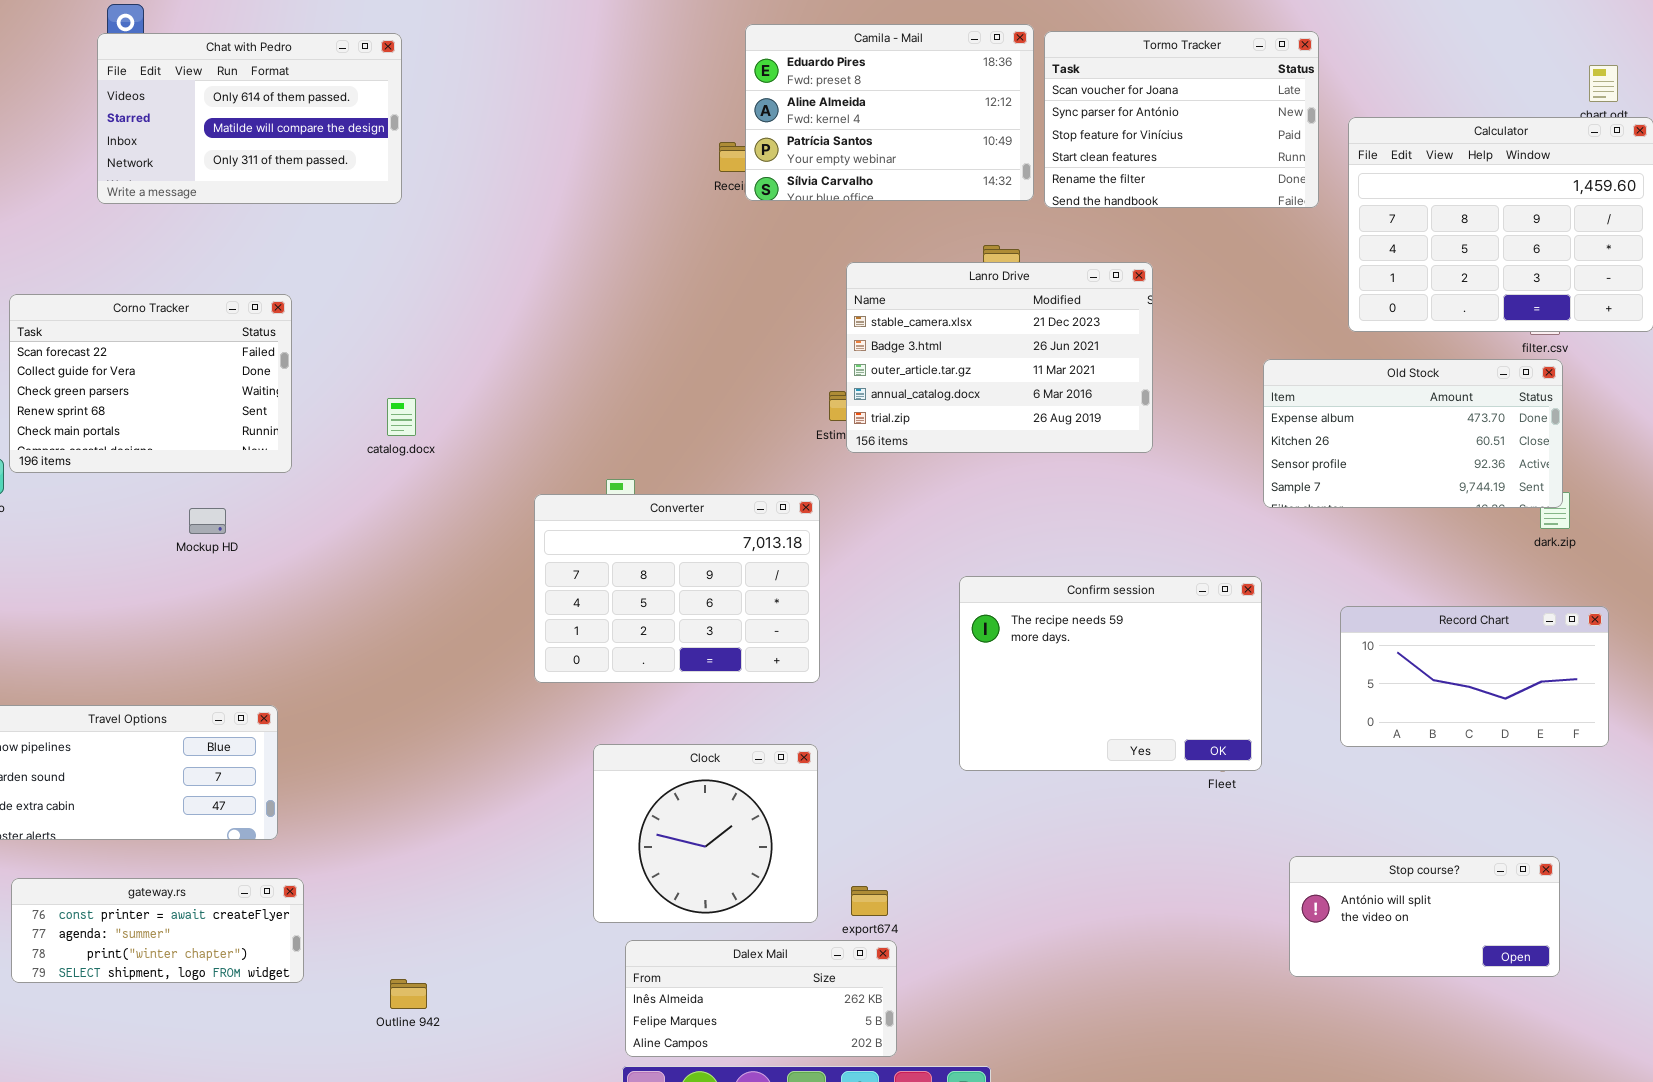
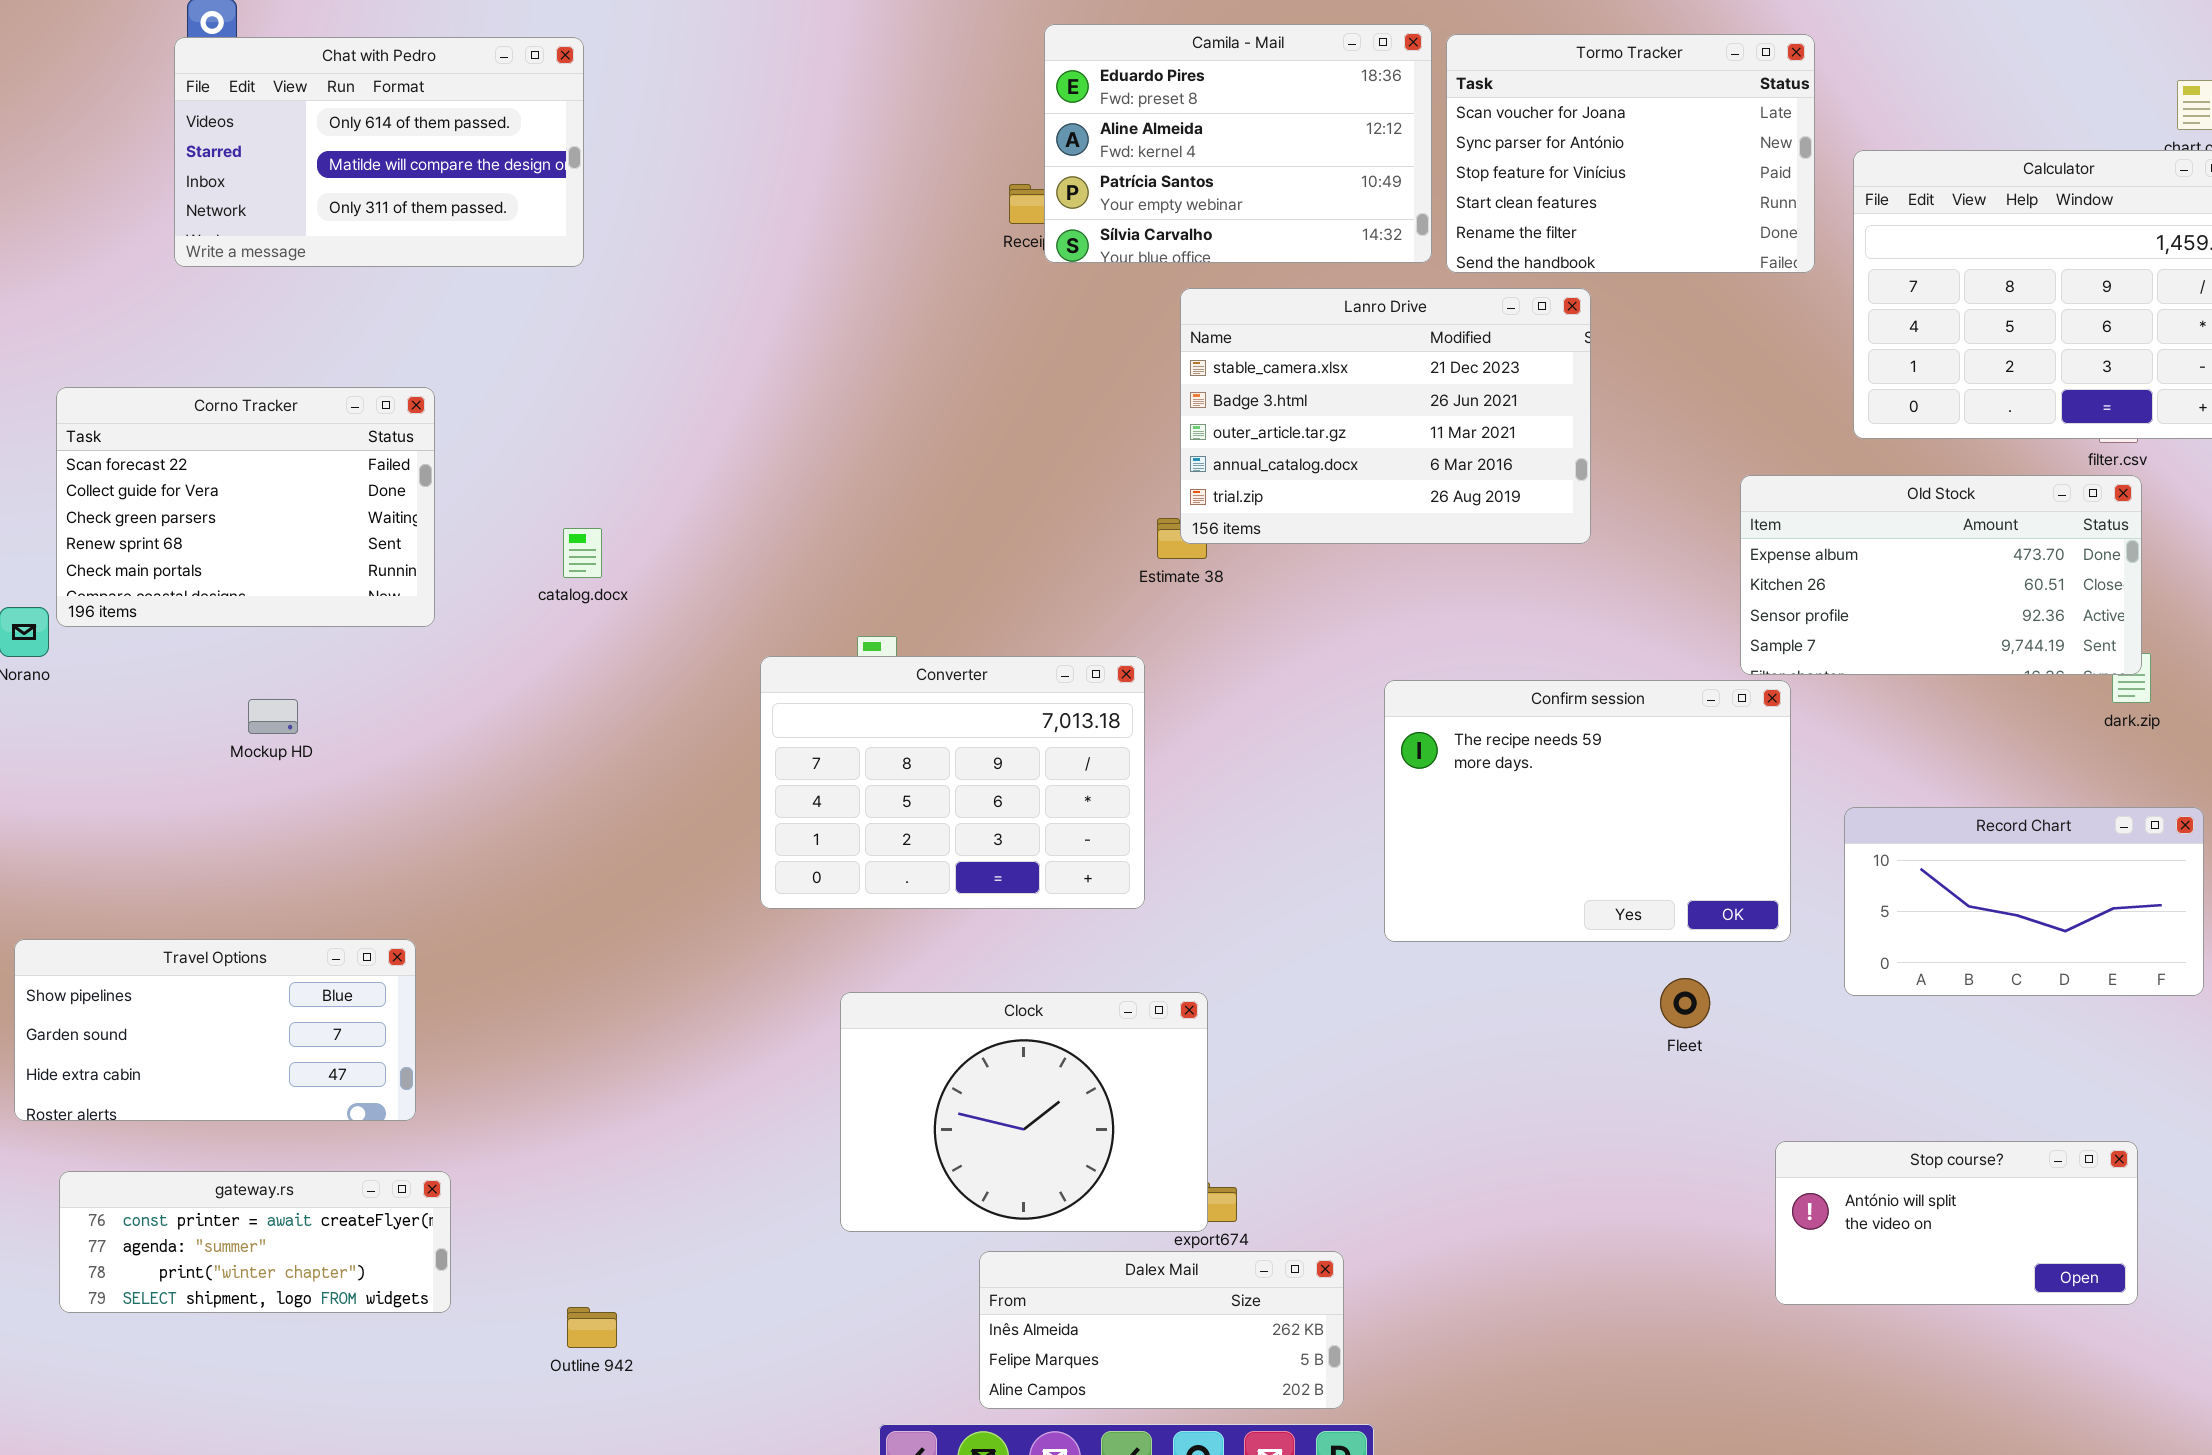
Lanro Drive: [846,262,1153,453] -> [1180,288,1591,544], moved
Mockup HD: [189,508,226,534] -> [248,699,298,734], moved
Confirm session: [959,576,1262,771] -> [1384,680,1791,942], moved
Clock: [593,744,818,923] -> [840,992,1208,1232], resized
Dalex Mail: [625,940,897,1057] -> [979,1251,1344,1409], moved

